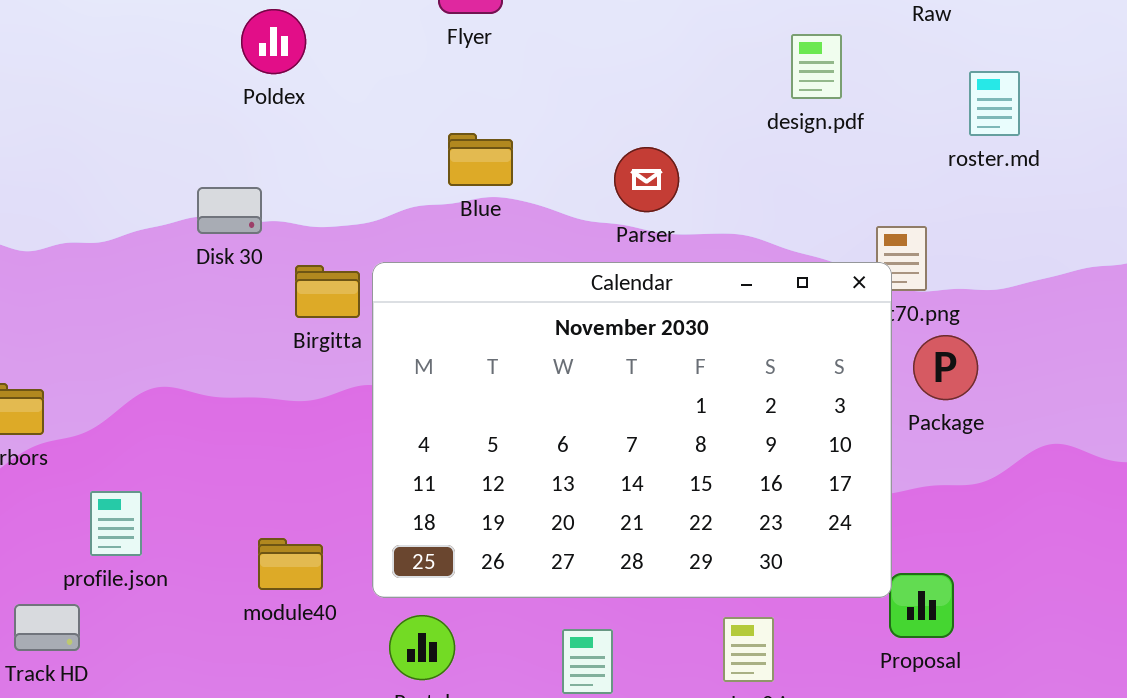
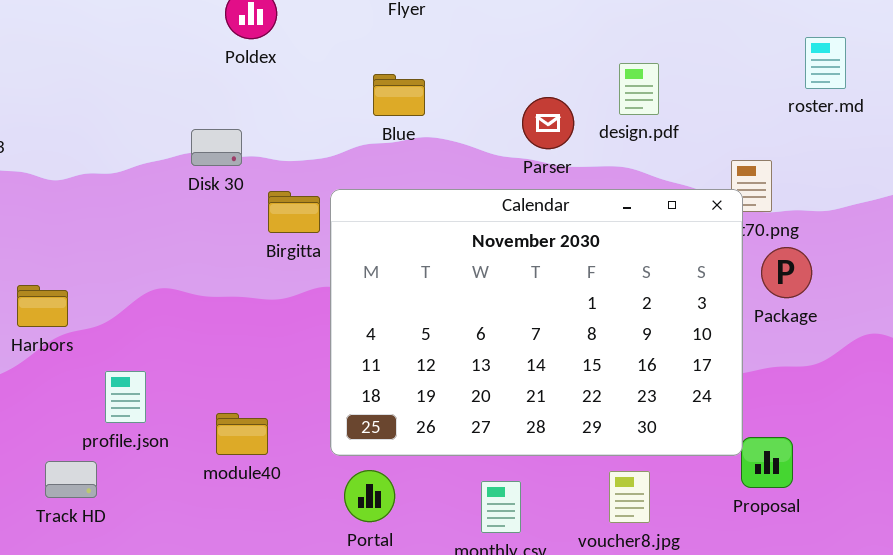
design.pdf: [791,34,842,99] -> [619,63,659,115], moved
Blue: [448,133,513,186] -> [373,74,425,116], moved
module40: [258,538,323,590] -> [216,413,268,455], moved

